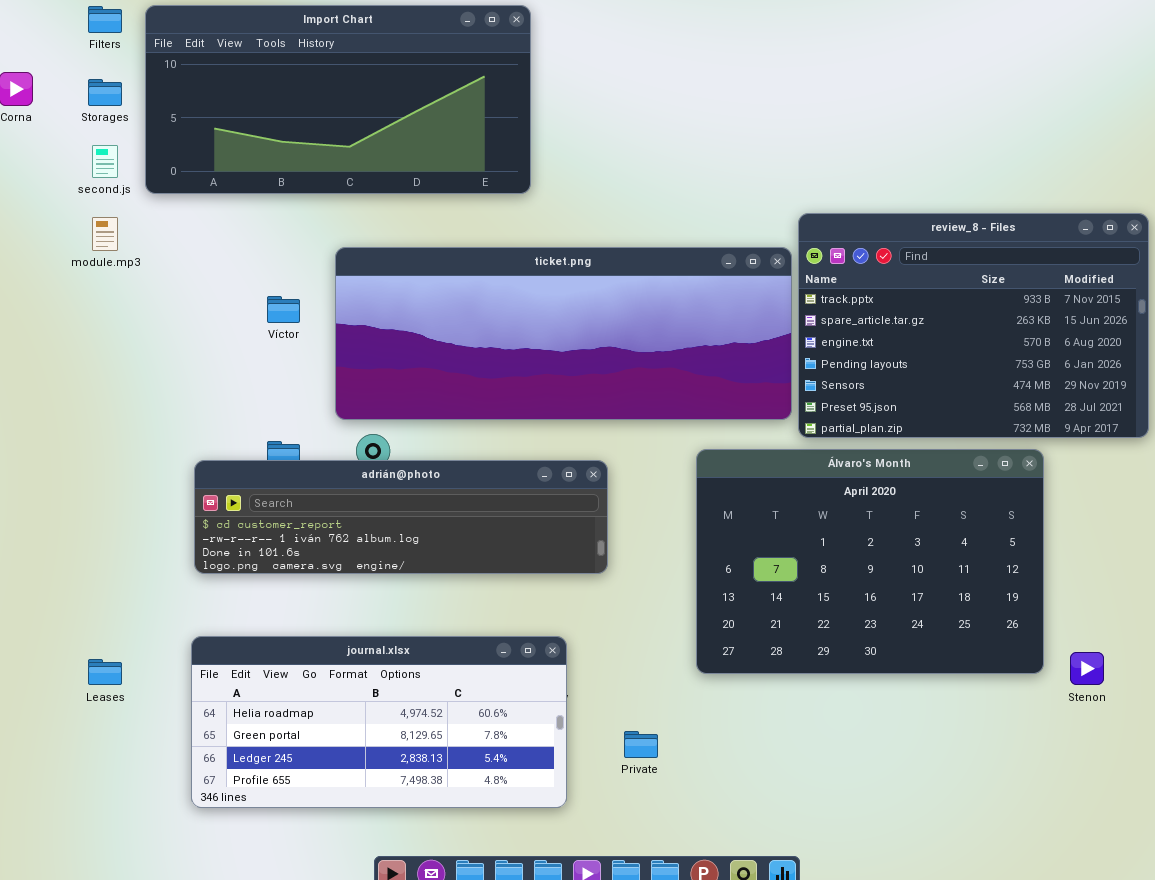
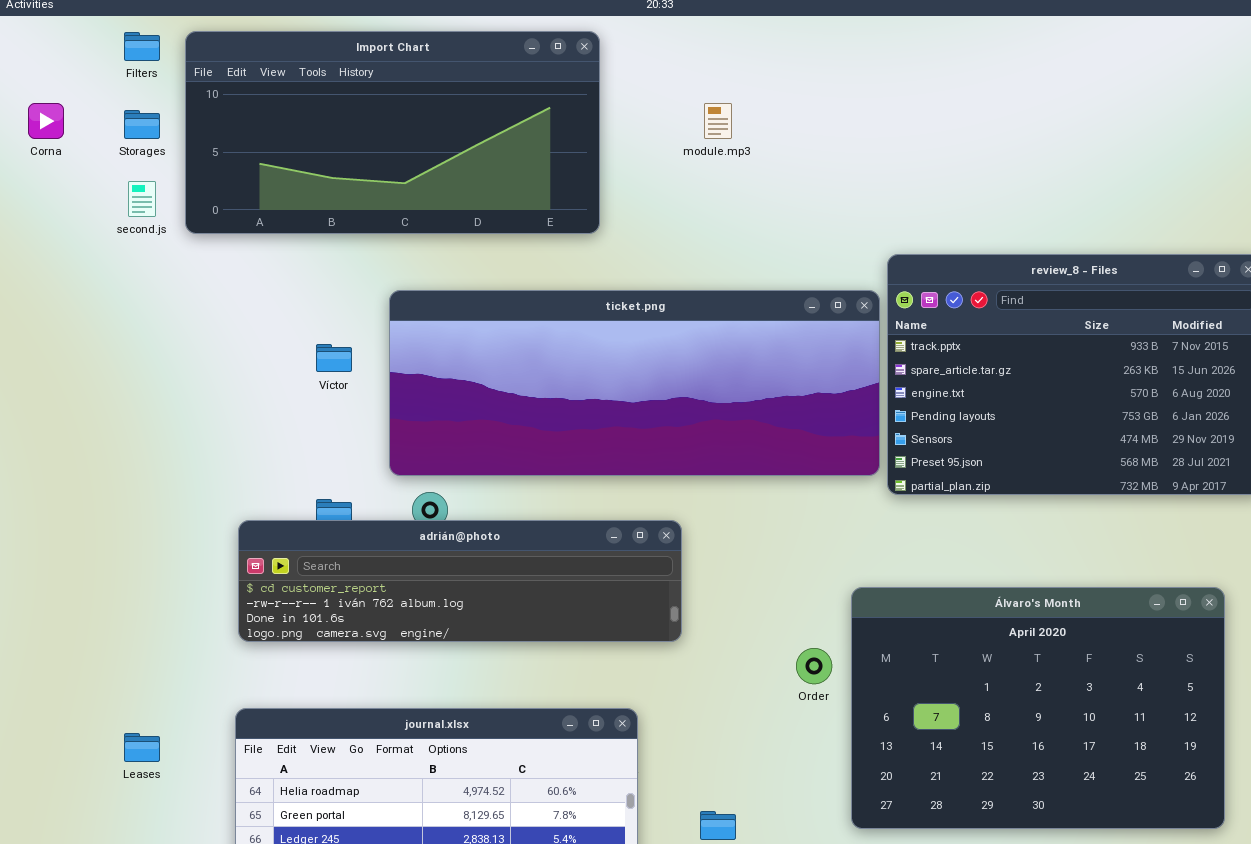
module.mp3: [92,217,118,251] -> [704,103,732,139], moved
Álvaro's Month: [696,449,1044,674] -> [851,587,1225,829], moved

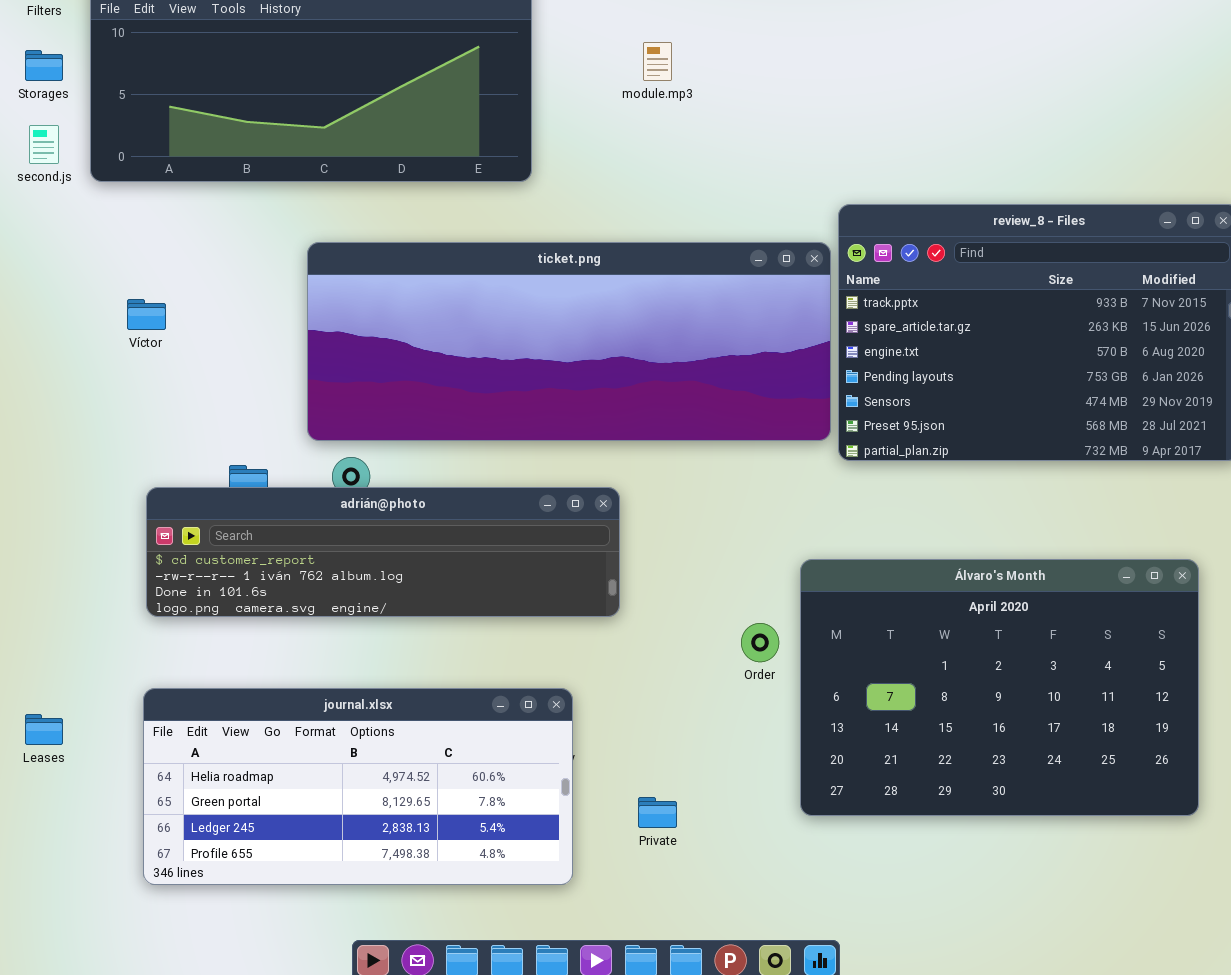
Víctor: [316,344,352,372] -> [127,299,166,330], moved

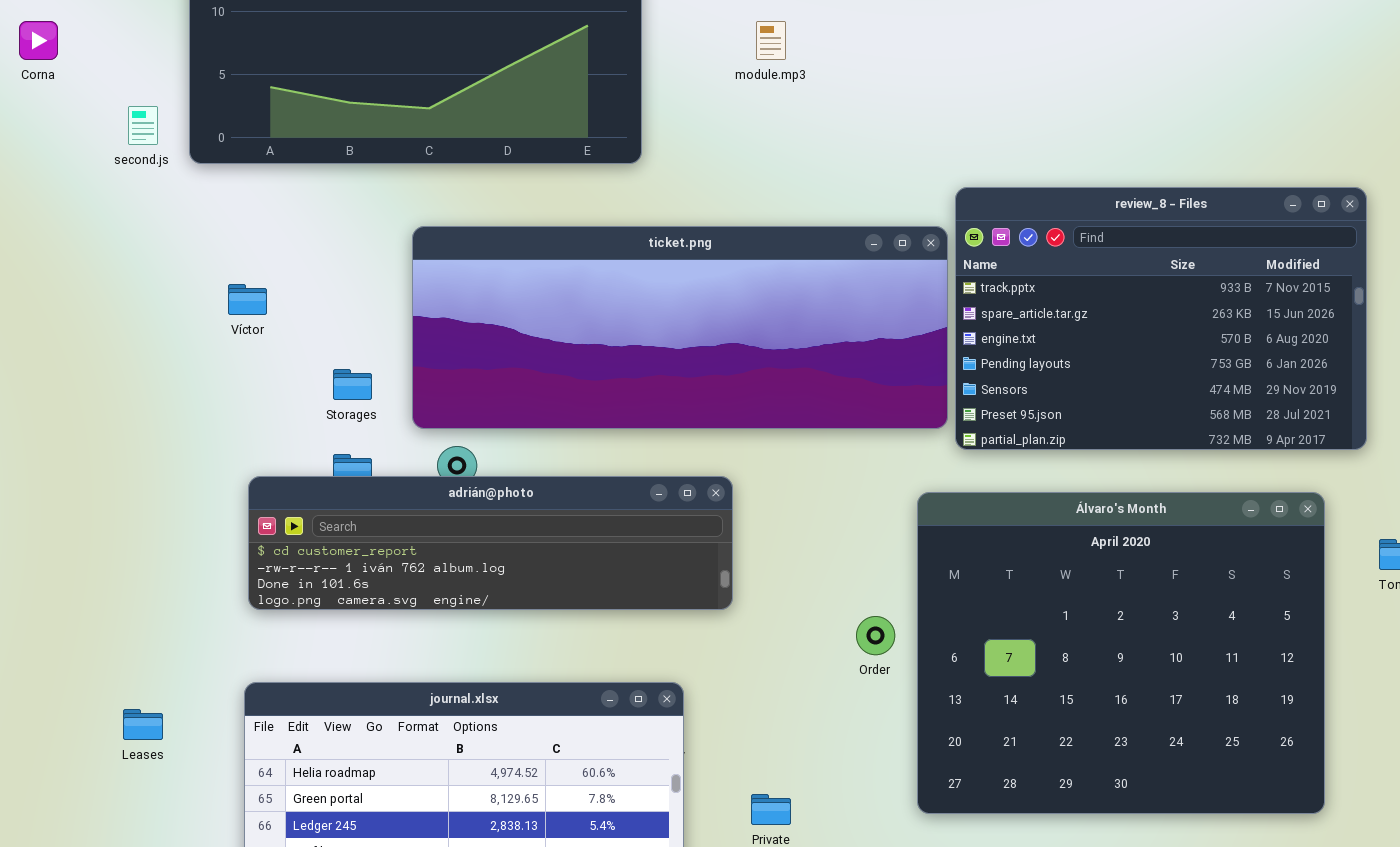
Storages: [25,50,63,81] -> [333,369,372,400], moved
Álvaro's Month: [800,559,1199,816] -> [917,492,1325,814], resized

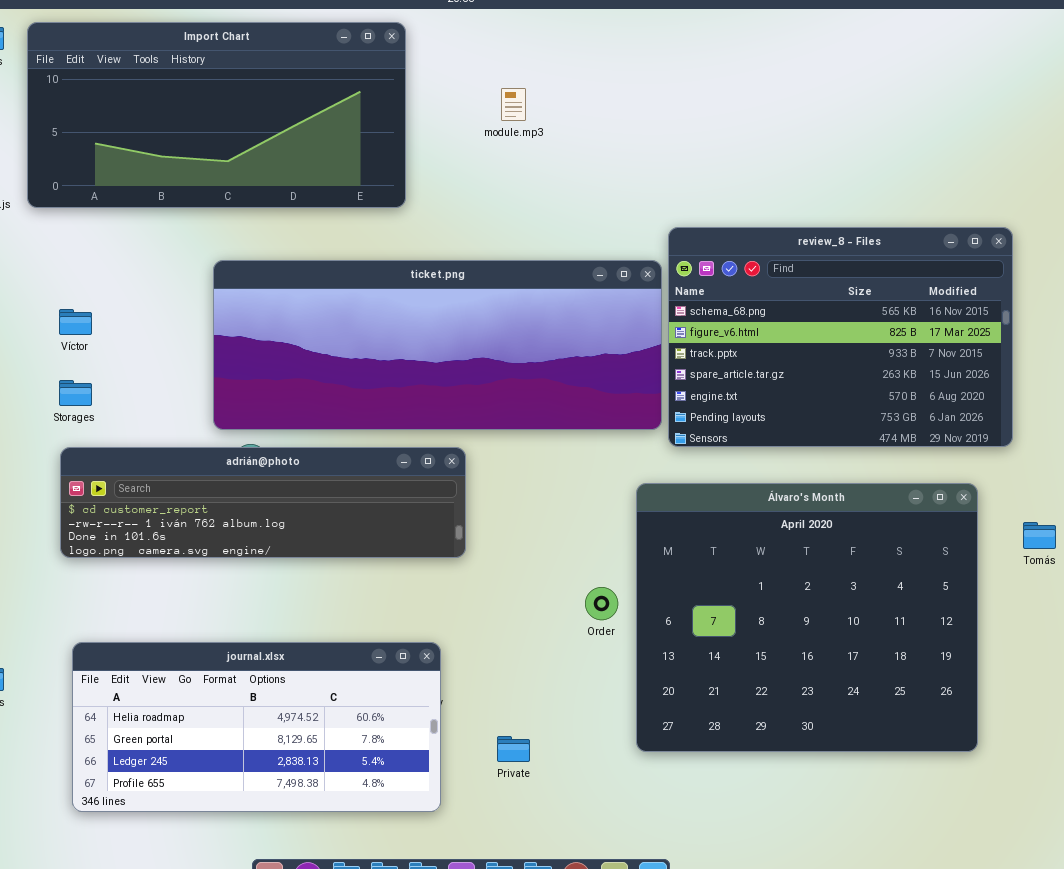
review_8 - Files: [955,187,1367,450] -> [668,227,1013,447], scrolled up 2 rows
Storages: [333,369,372,400] -> [59,380,92,406], moved
adrián@photo: [248,476,733,610] -> [60,447,466,558], moved

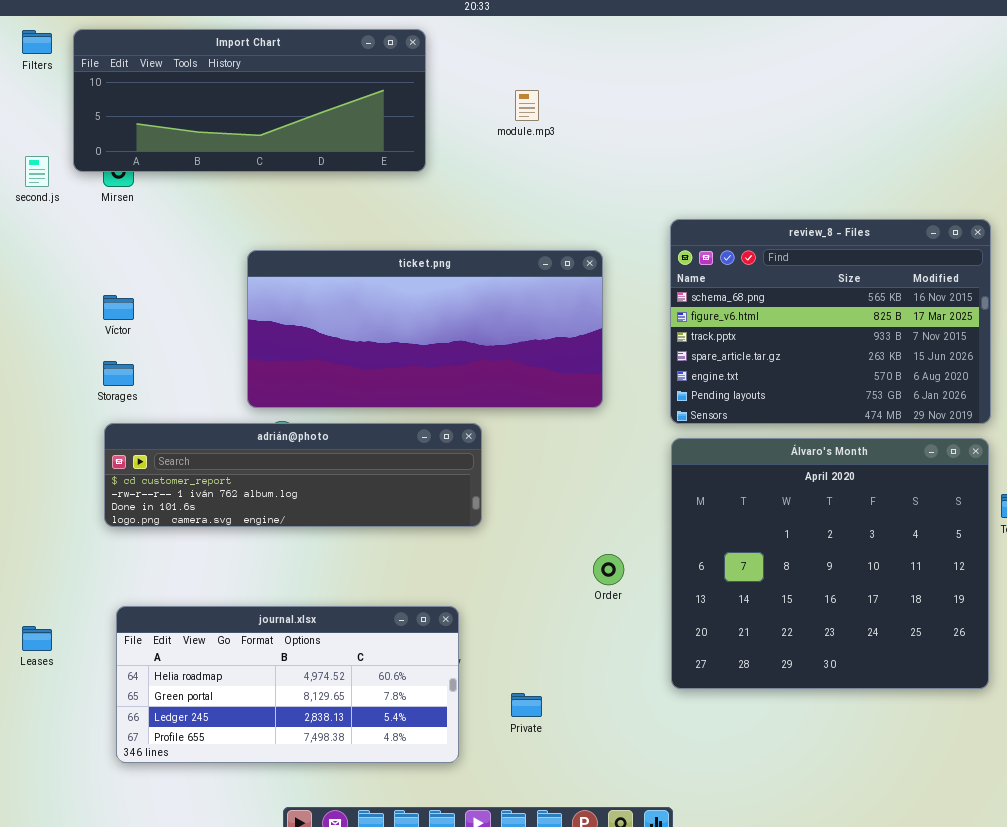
Import Chart: [27,22,406,208] -> [73,29,426,172], resized
ticket.png: [213,260,662,430] -> [247,250,603,408], resized
Álvaro's Month: [636,483,978,752] -> [671,438,989,689], moved

